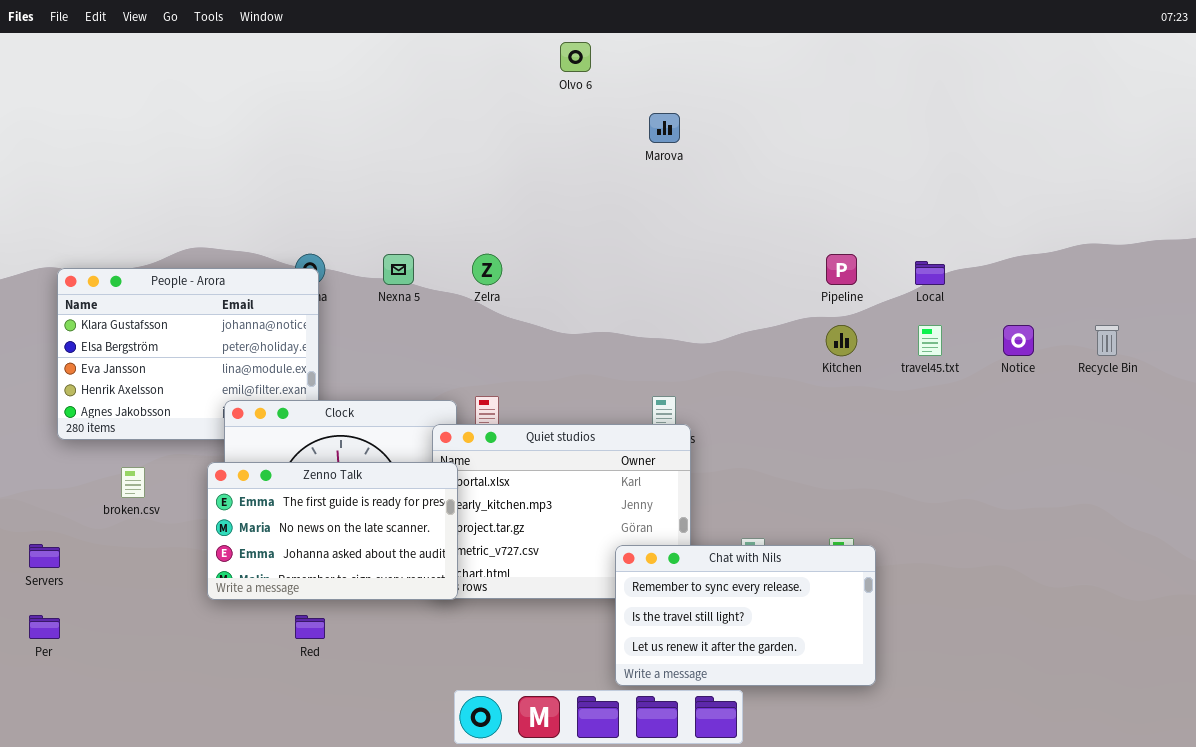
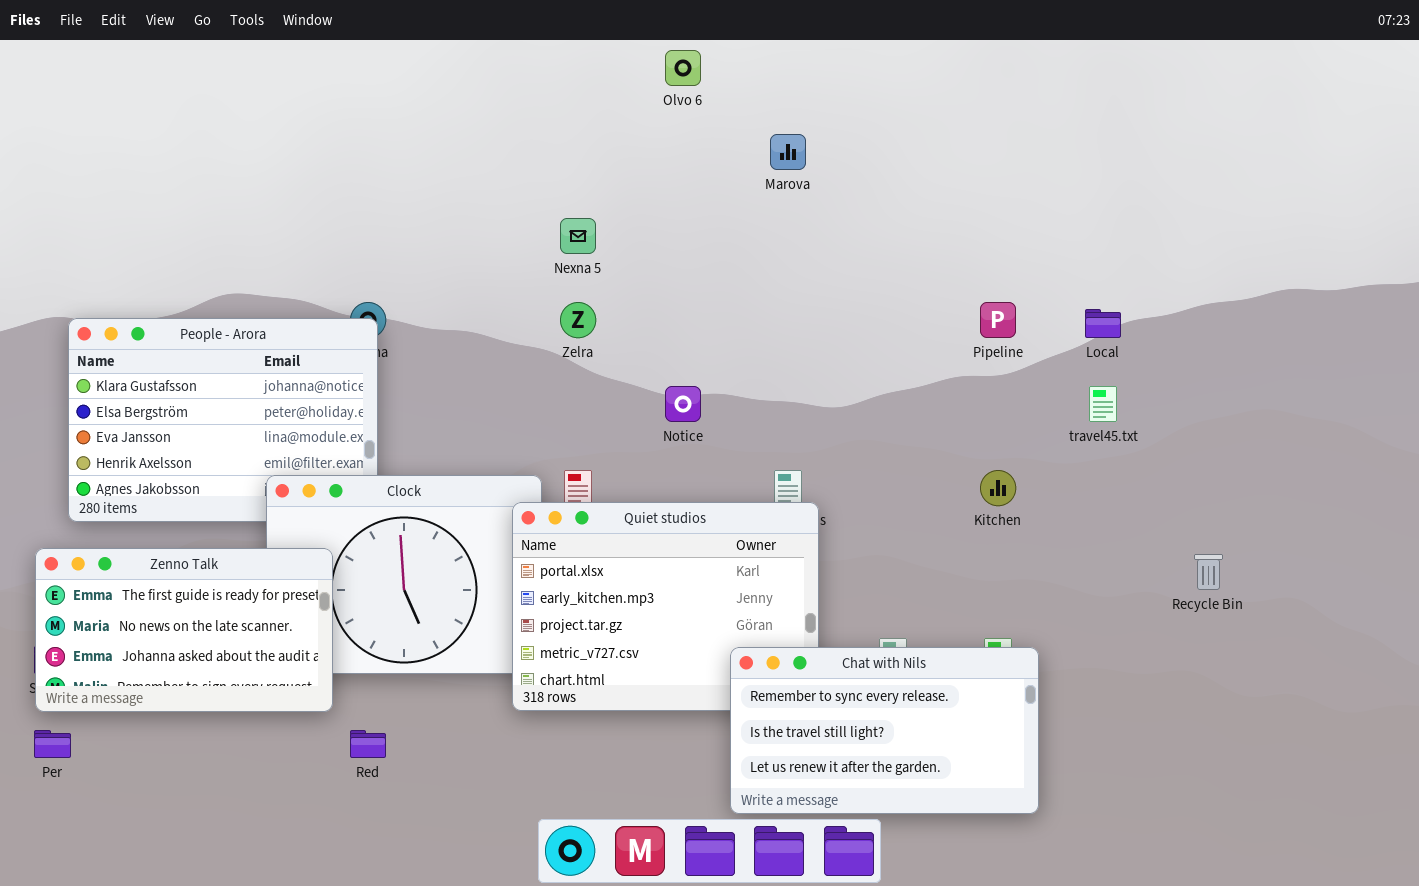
Nexna 5: [383,254,414,285] -> [560,218,596,254], moved
Kitchen: [826,325,857,356] -> [980,470,1016,506], moved
Notice: [1003,325,1034,356] -> [665,386,701,422], moved
Recycle Bin: [1095,325,1119,356] -> [1194,554,1223,590], moved
Zenno Talk: [207,462,458,600] -> [35,548,333,712], moved

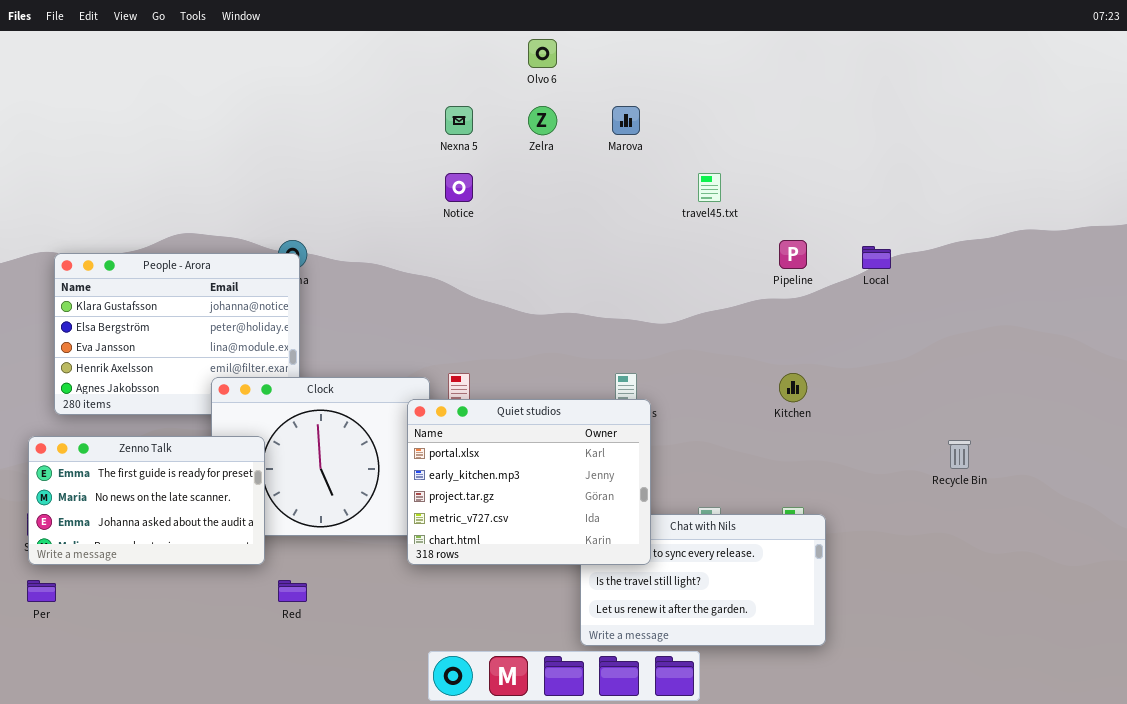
Nexna 5: [560,218,596,254] -> [445,106,473,135], moved
Zelra: [560,302,596,338] -> [528,106,557,135], moved
Notice: [665,386,701,422] -> [445,173,473,202], moved
travel45.txt: [1089,386,1117,422] -> [698,173,721,202], moved
Quiet studios: [512,502,819,711] -> [407,399,651,565], raised

